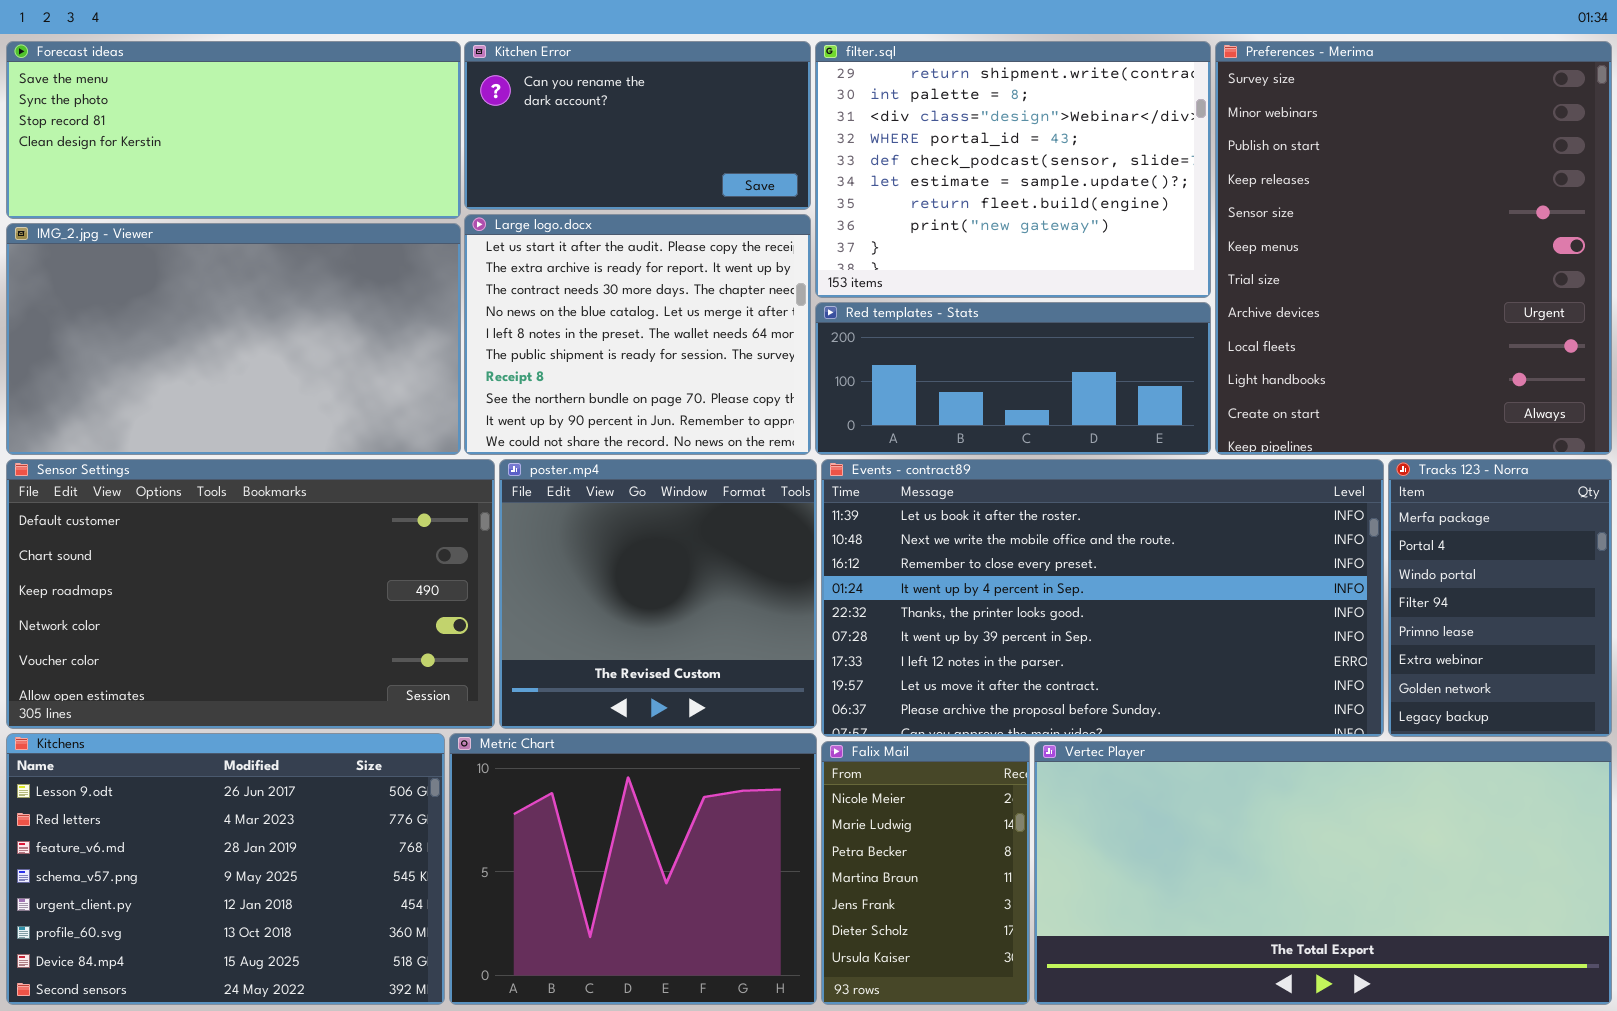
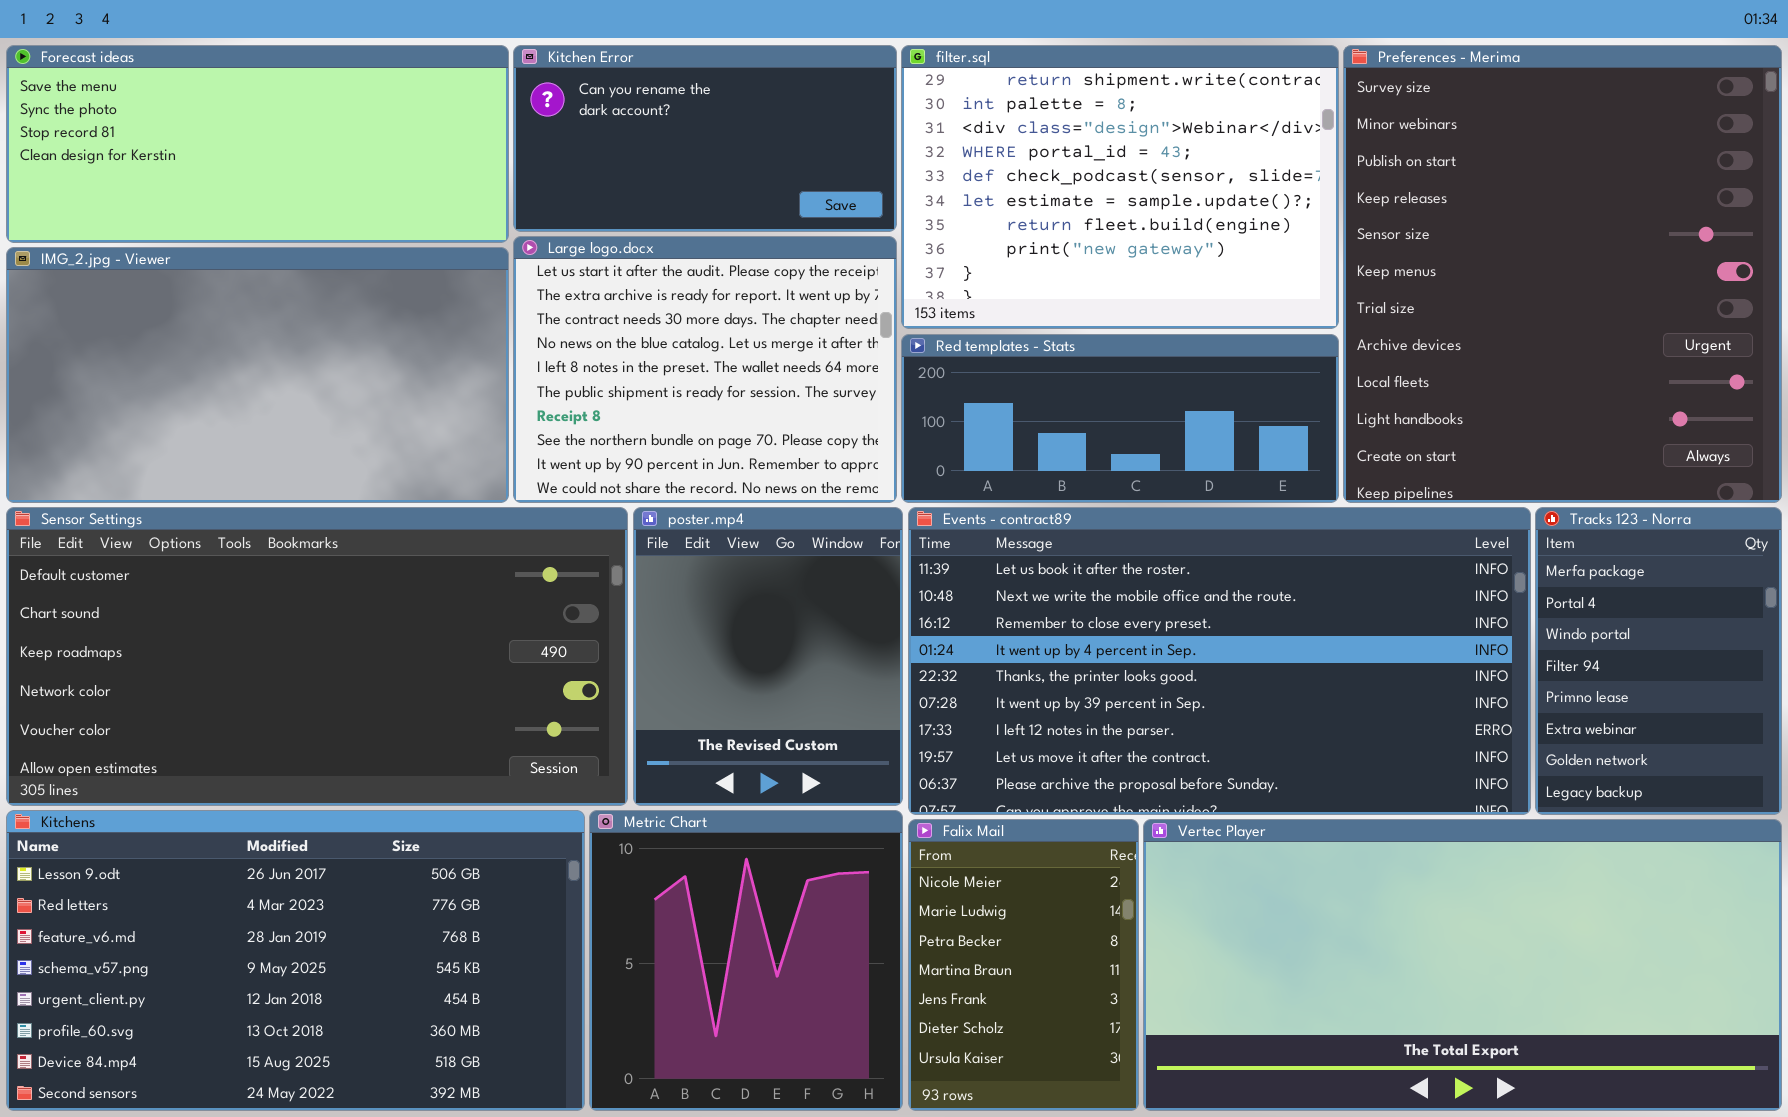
Sensor Settings: [6,459,495,729] -> [6,507,628,806], resized
poster.mp4: [499,459,817,729] -> [633,507,903,806], resized
Kitchens: [6,733,445,1005] -> [6,810,585,1111], resized
Metric Chart: [449,733,817,1005] -> [589,810,903,1111], resized

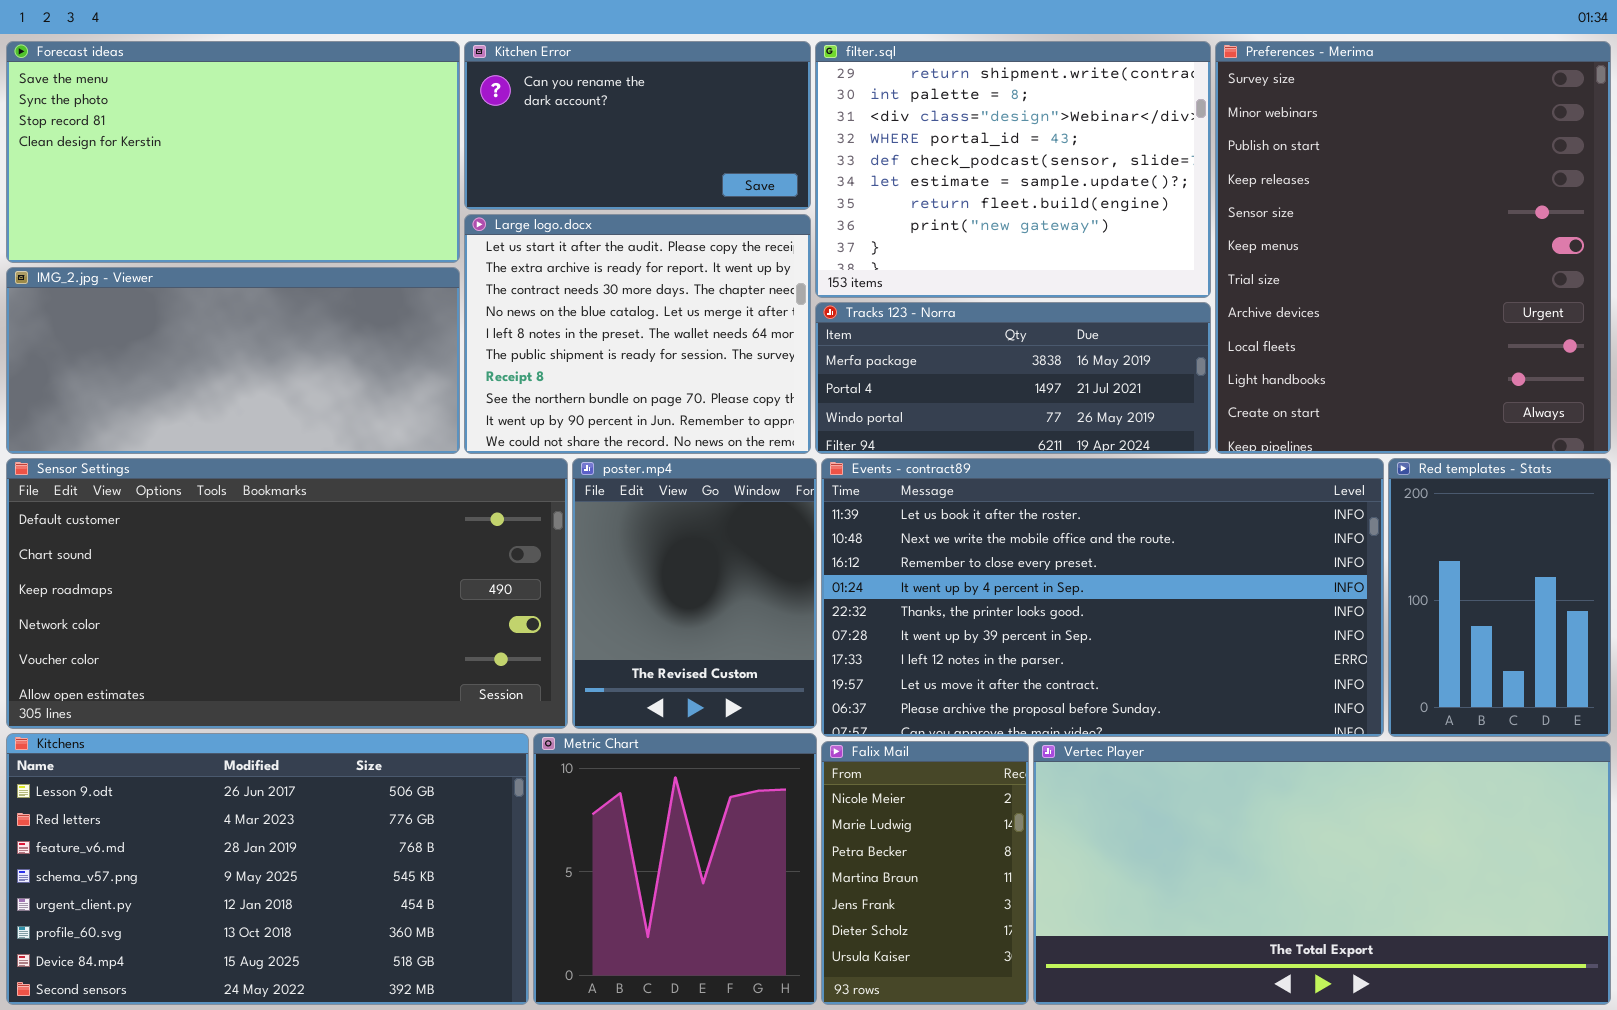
Forecast ideas: [6,45,509,243] -> [6,41,460,263], resized
IMG_2.jpg - Viewer: [6,247,509,503] -> [6,267,460,454], resized
Red templates - Stats: [901,334,1339,503] -> [1388,458,1611,737], moved, resized
Tracks 123 - Norra: [1535,507,1782,815] -> [815,302,1211,454], moved, resized

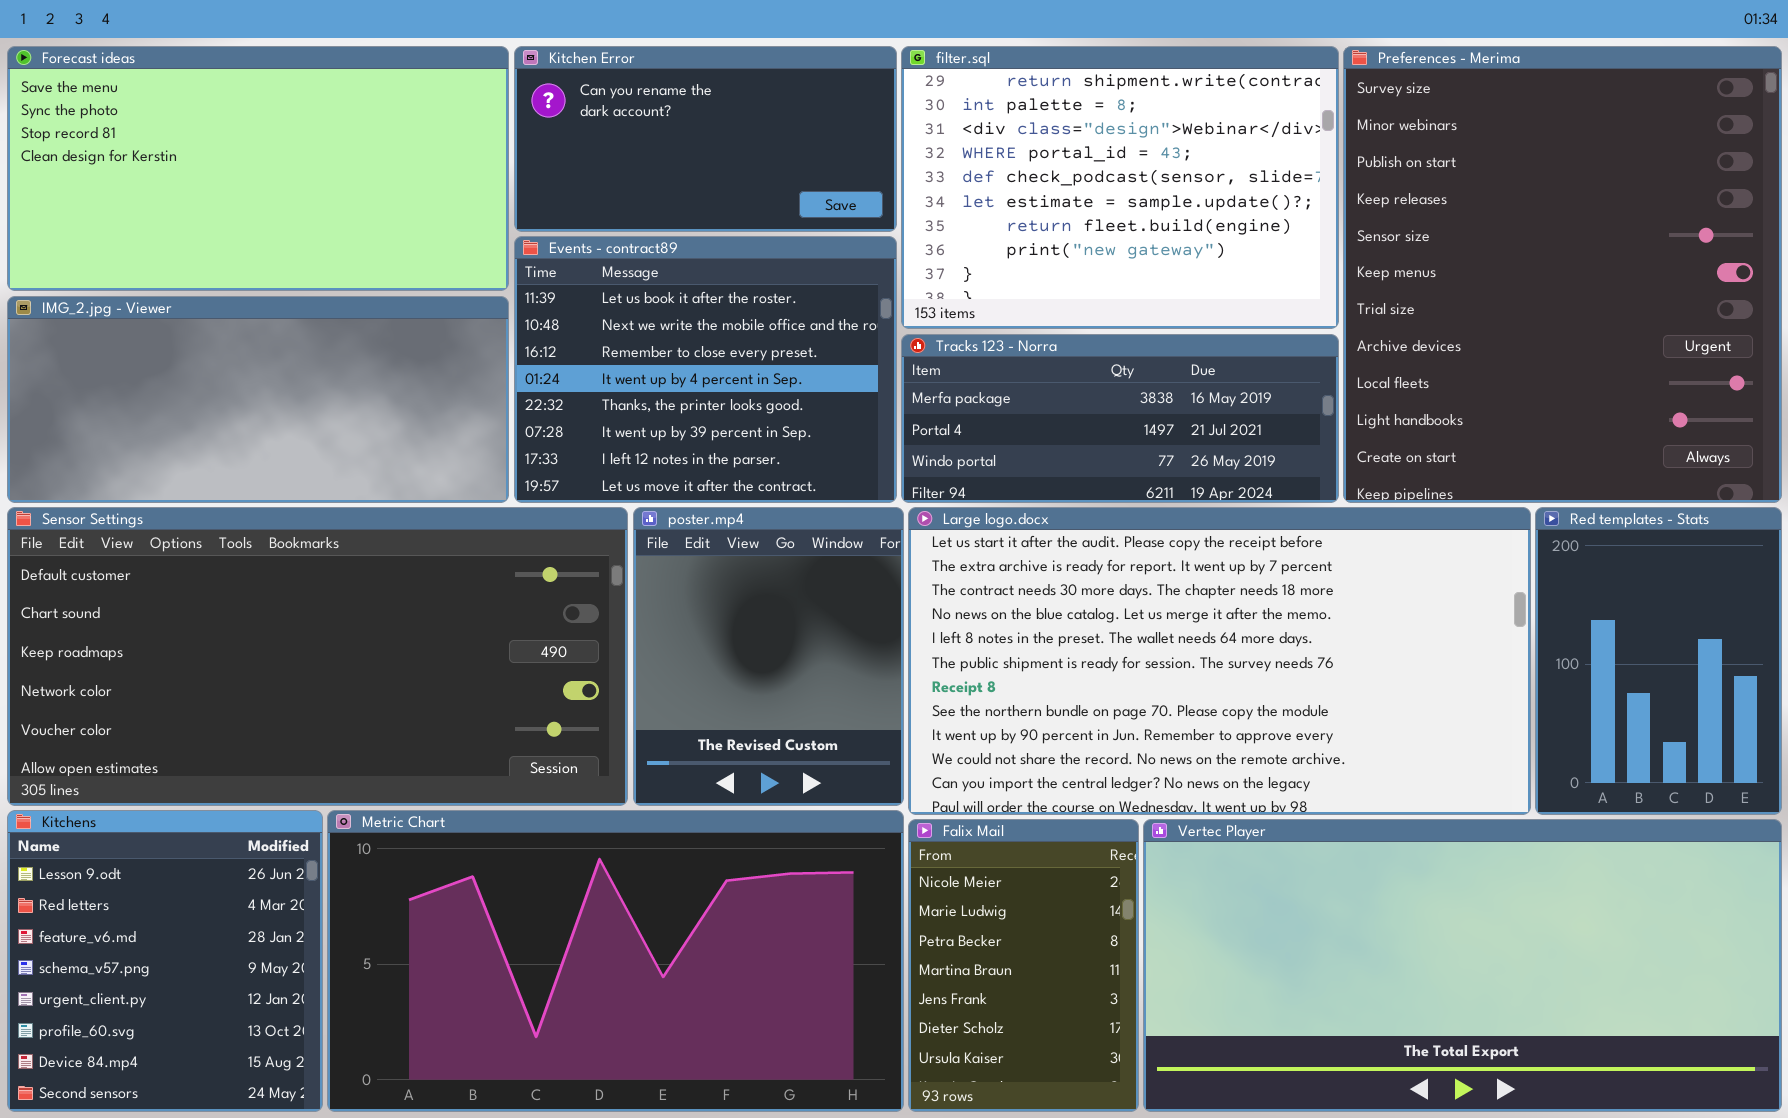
Large logo.docx: [464,214,811,454] -> [908,507,1531,815], moved, resized
Events - contract89: [821,458,1384,737] -> [514,236,897,503], moved, resized
Kitchens: [6,733,529,1005] -> [7,810,323,1112], resized
Metric Chart: [533,733,817,1005] -> [327,810,904,1112], resized

